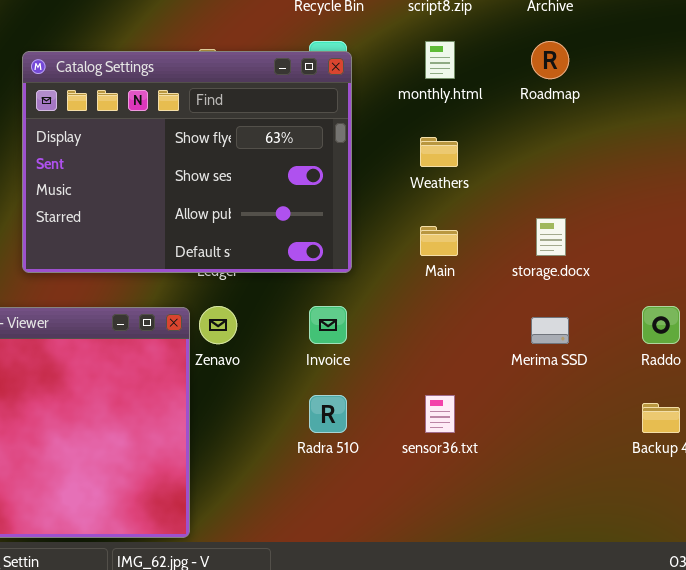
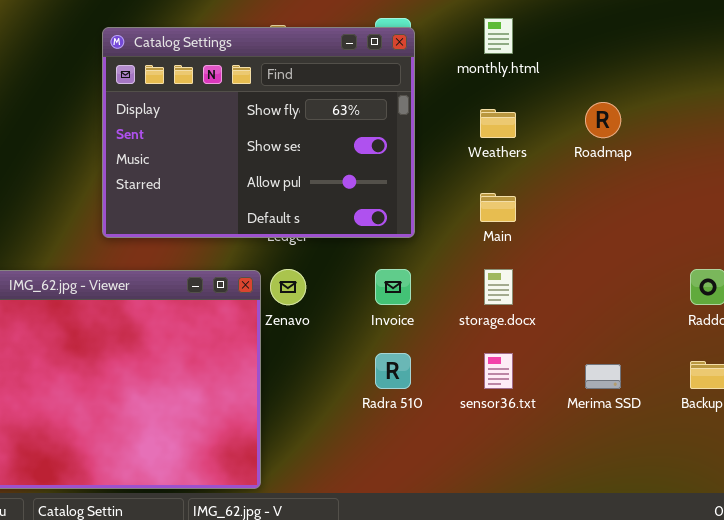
Roadmap: [531,41,569,79] -> [585,102,621,138], moved
storage.docx: [536,218,566,256] -> [484,269,513,305], moved
Merima SSD: [531,317,569,344] -> [585,364,621,389], moved

